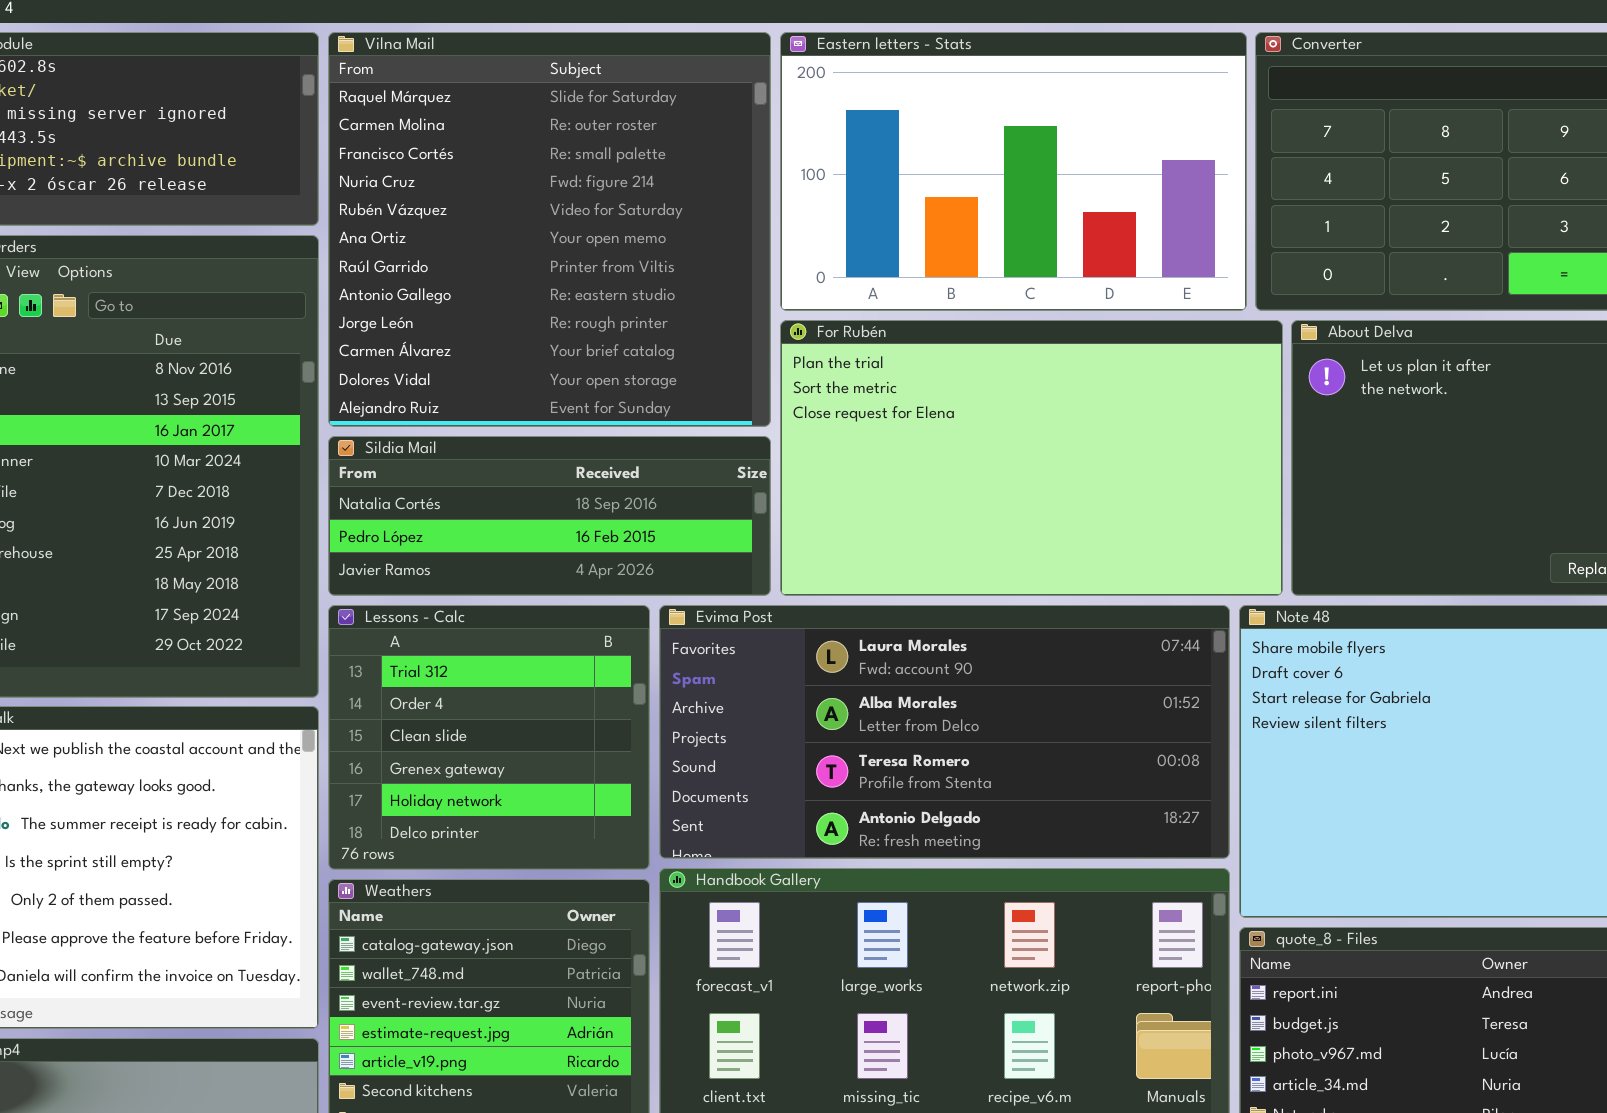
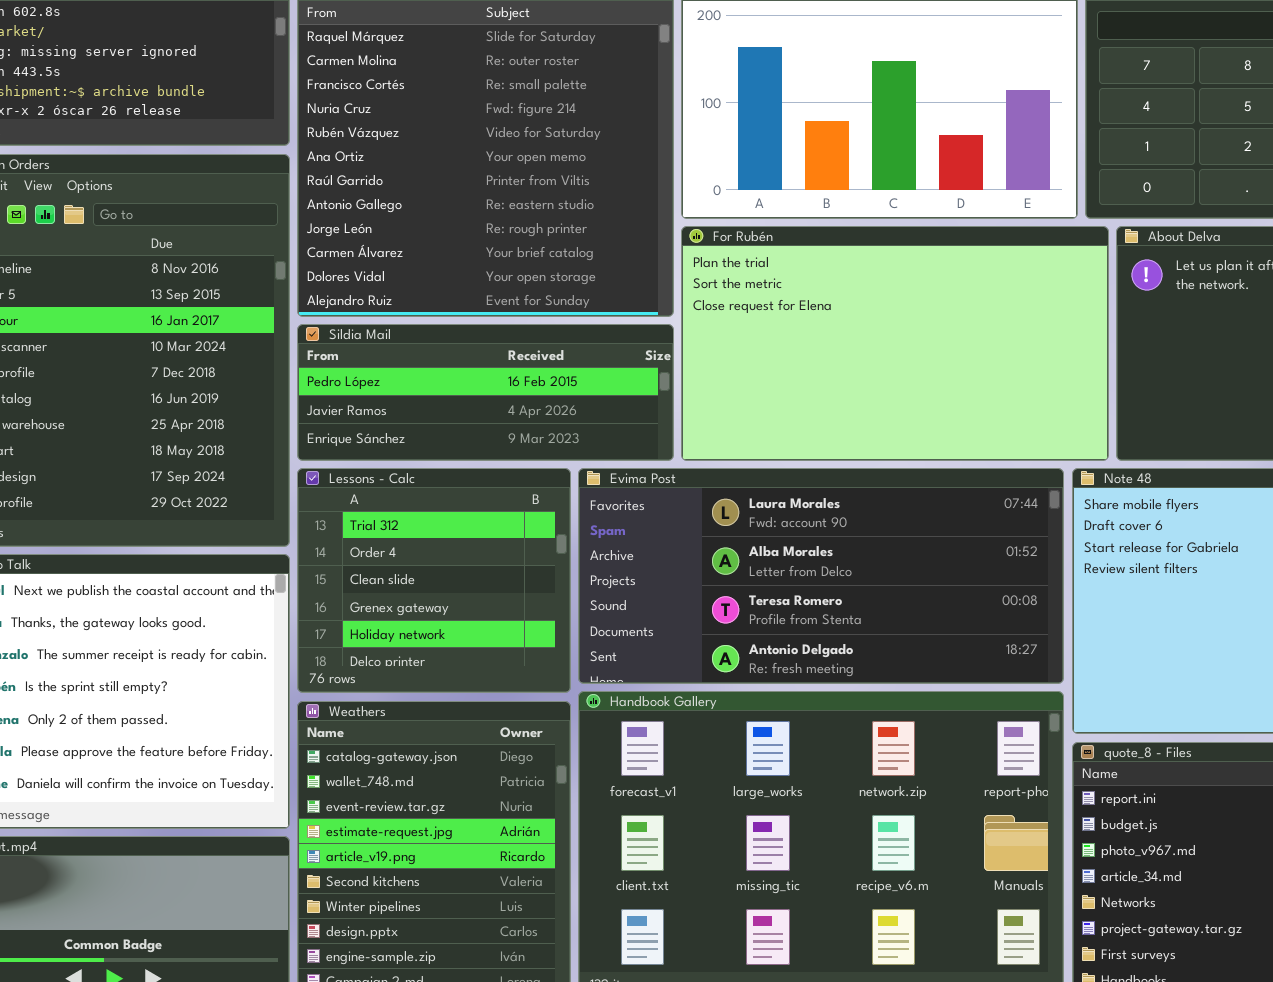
Sildia Mail: [328,436,771,596] -> [297,324,674,461], scrolled down 1 row

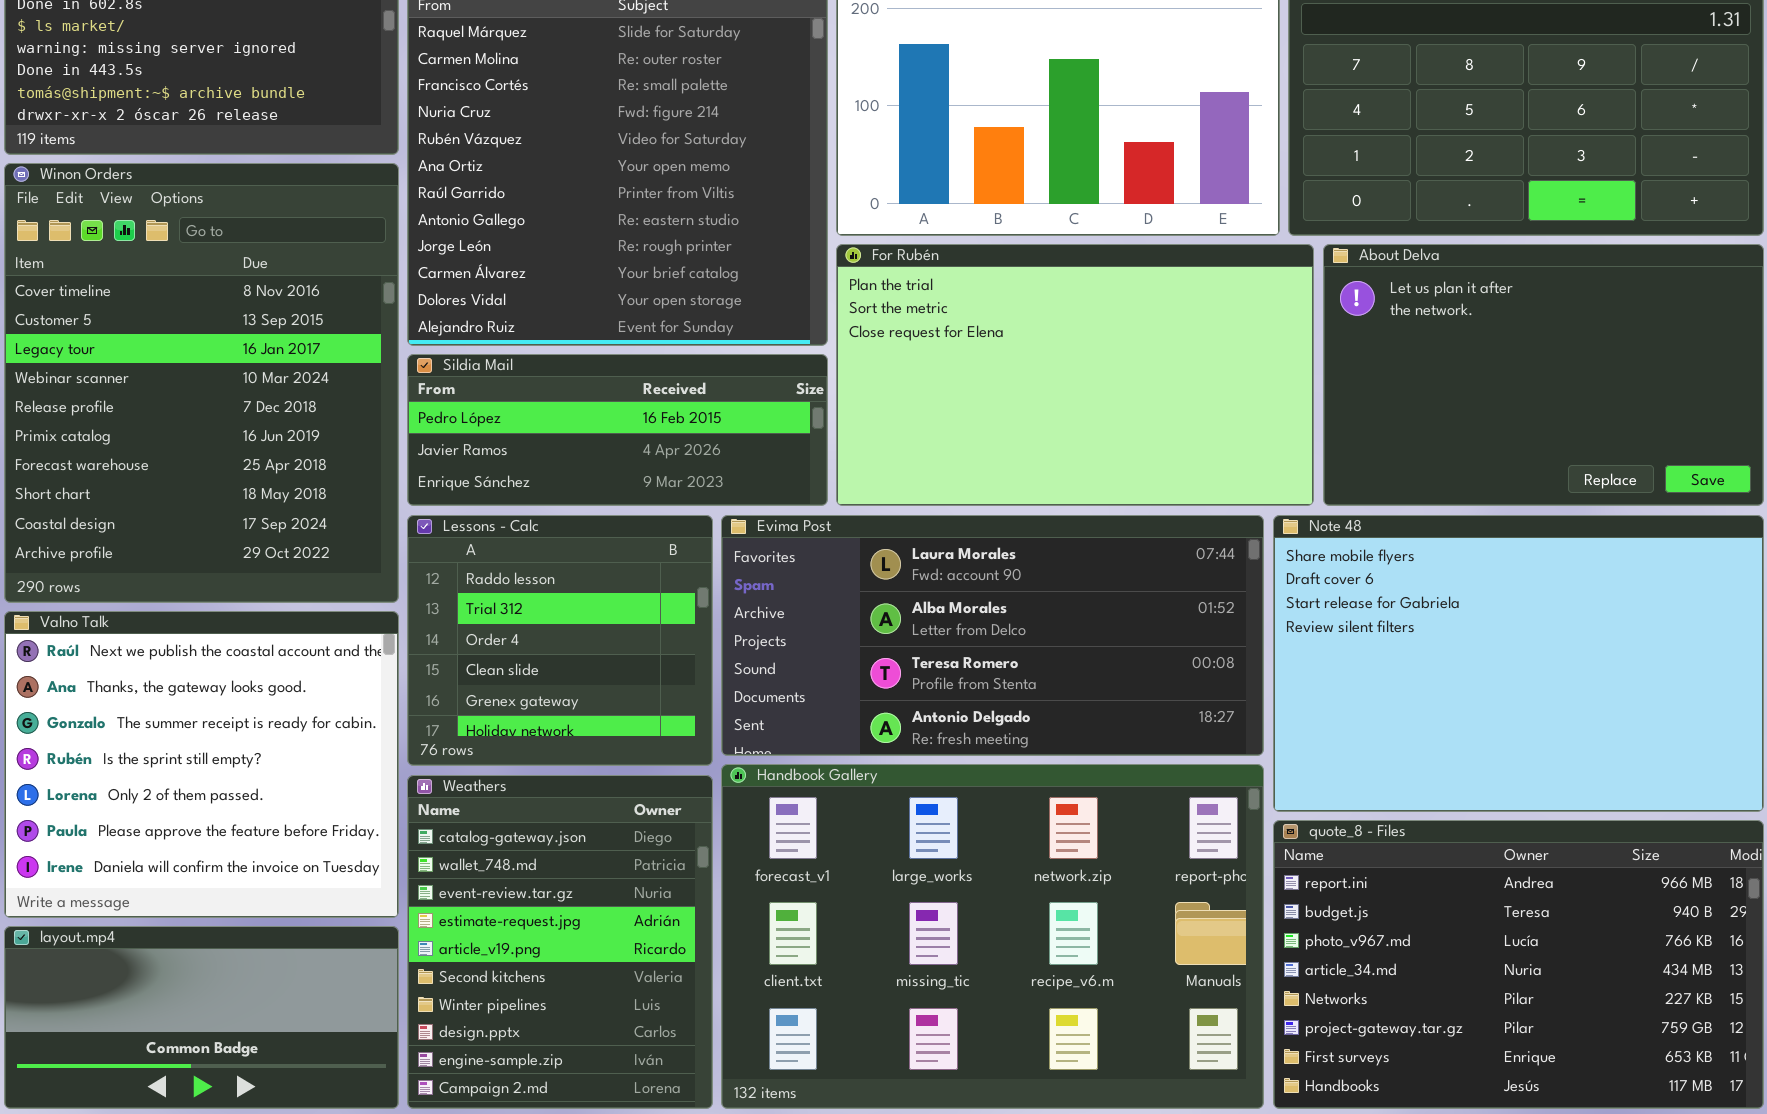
Lessons - Calc: [297,468,571,693] -> [407,515,713,766], scrolled up 1 row

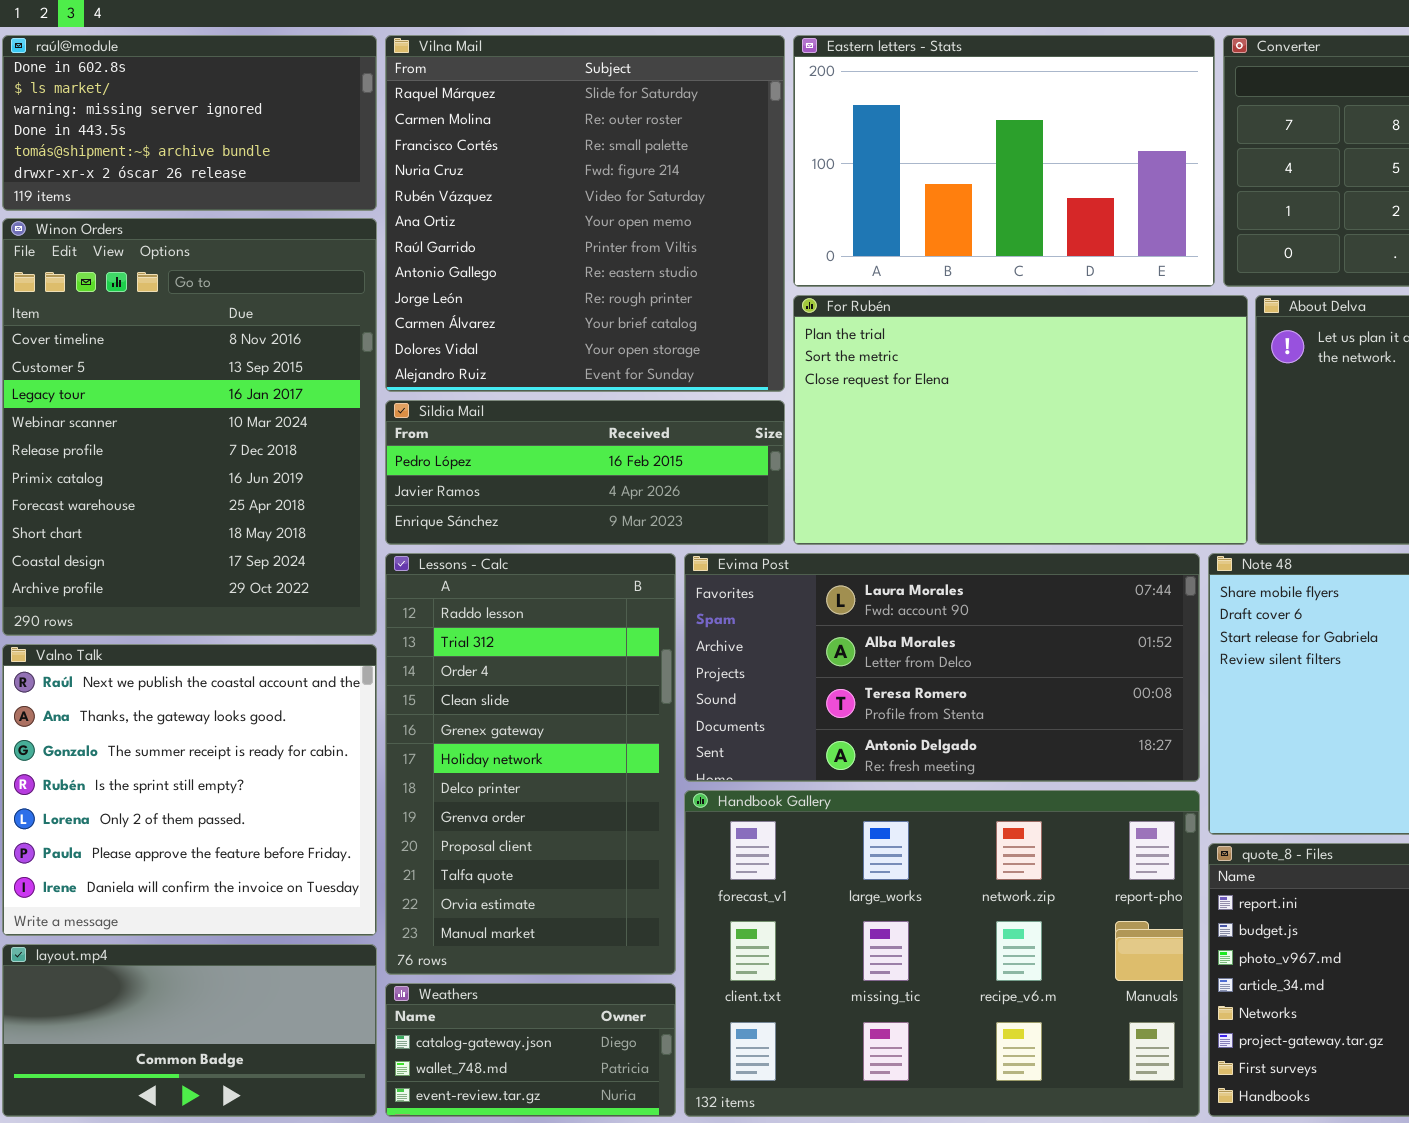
Lessons - Calc: [407,515,713,766] -> [385,553,676,975], resized
Weathers: [407,775,713,1109] -> [385,983,676,1117], resized

